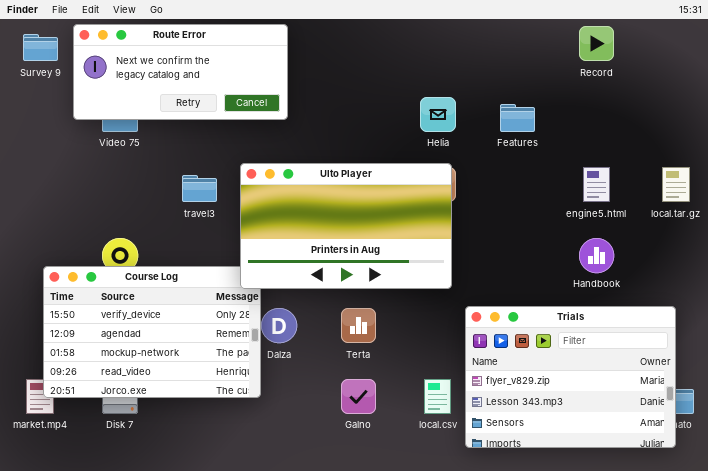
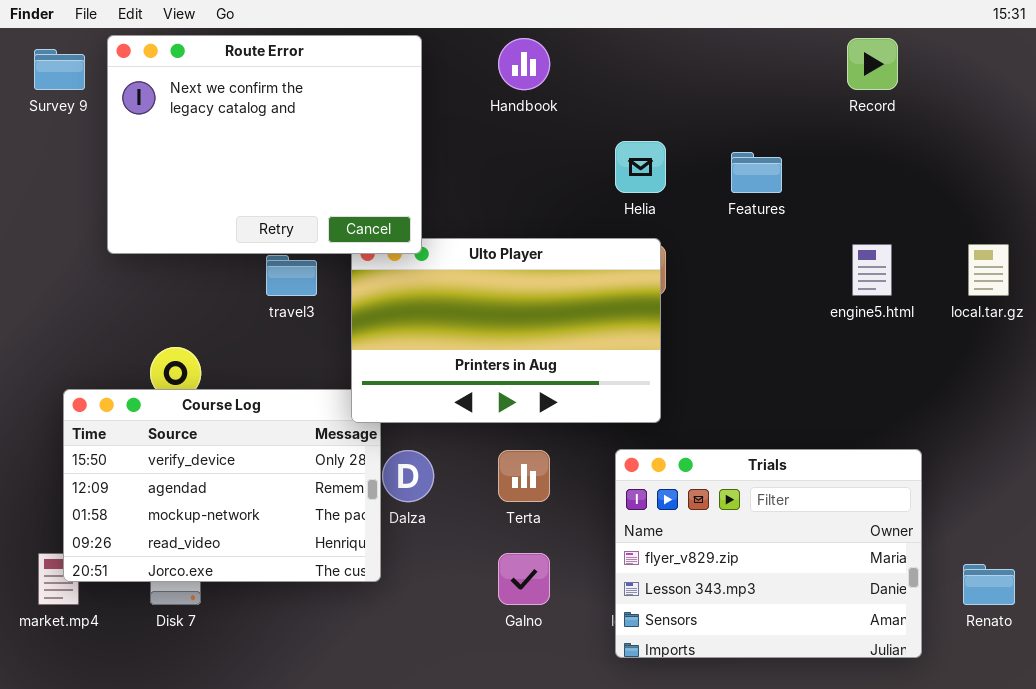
Route Error: [73,24,288,120] -> [107,35,422,254], resized
Handbook: [579,238,614,273] -> [498,38,550,90], moved
Trials: [465,306,676,448] -> [615,449,922,658], moved

